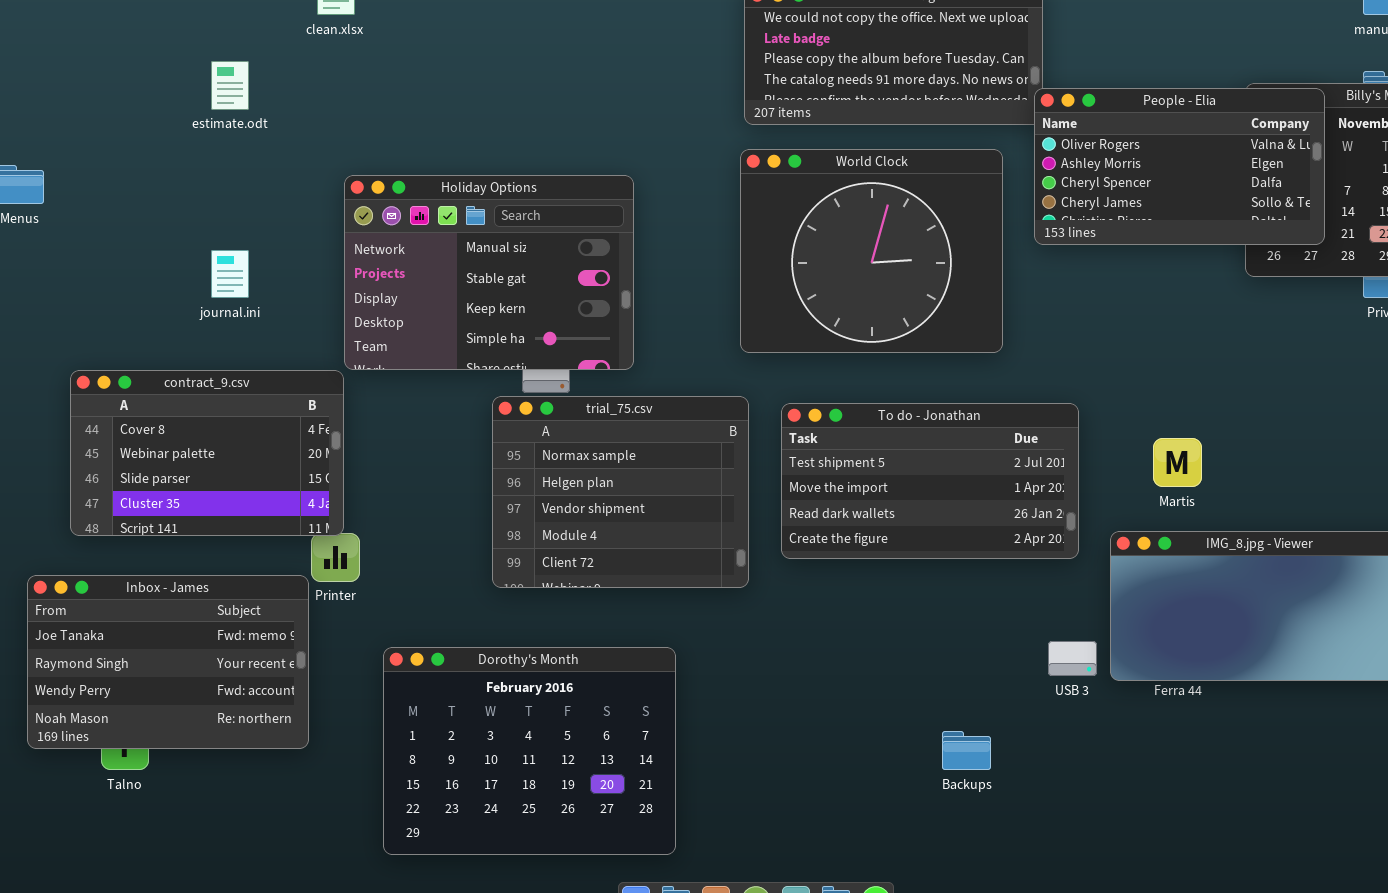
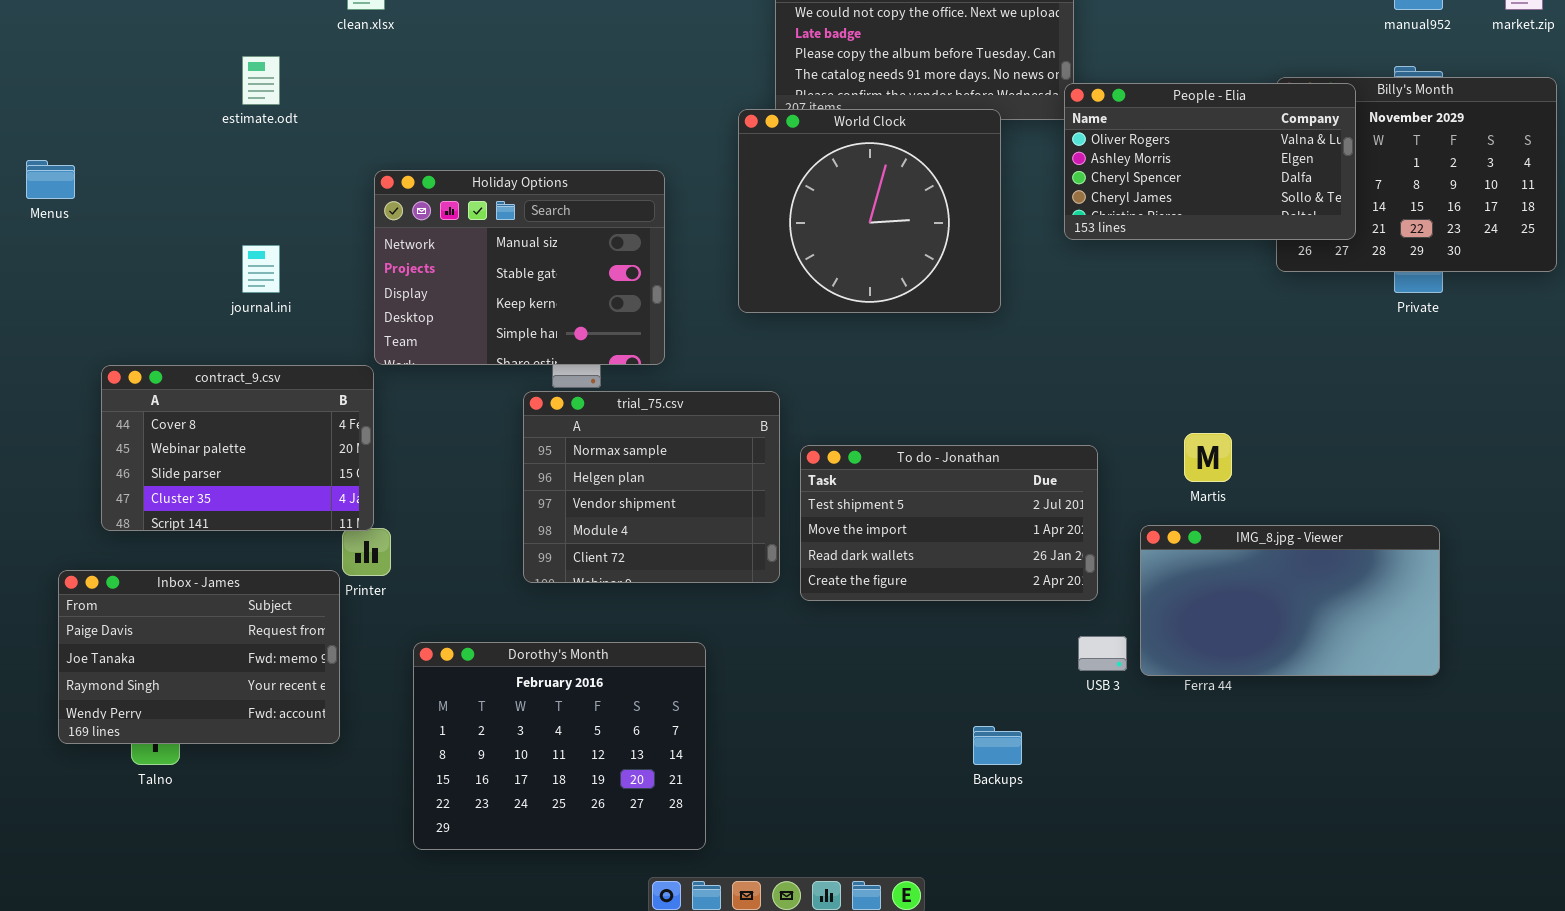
World Clock: [740,149,1003,353] -> [738,109,1001,313], moved
To do - Jonathan: [781,403,1079,559] -> [800,445,1098,601], moved
Inbox - James: [27,575,309,749] -> [58,570,340,744], scrolled up 1 row

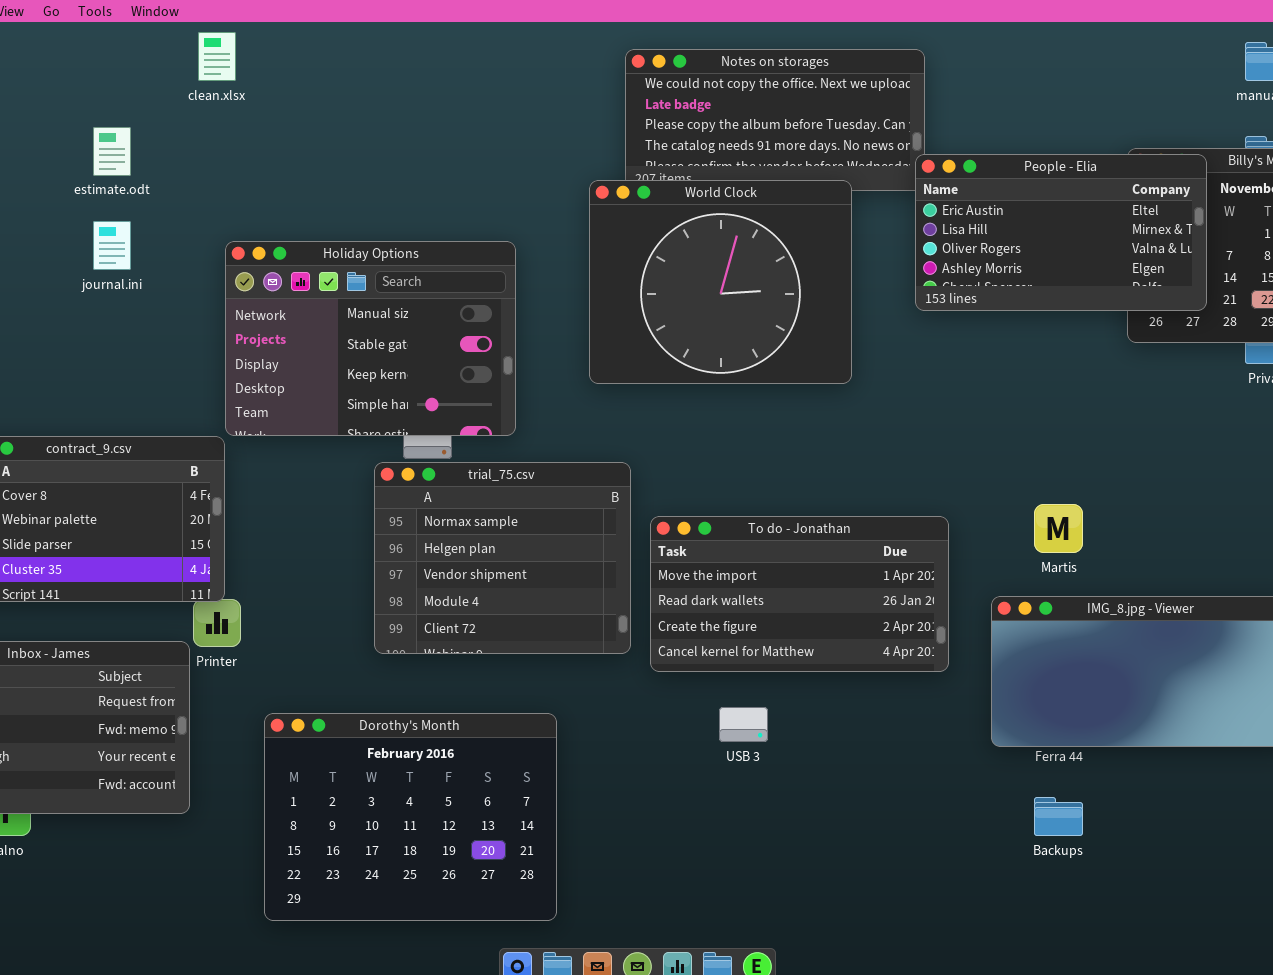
People - Elia: [1064,83,1356,240] -> [915,154,1207,311], scrolled up 2 rows
journal.ini: [242,245,280,293] -> [93,221,131,270], moved
To do - Jonathan: [800,445,1098,601] -> [650,516,949,672], scrolled down 1 row
USB 3: [1078,636,1127,671] -> [719,707,768,742], moved
Backups: [973,726,1022,765] -> [1034,797,1083,836], moved

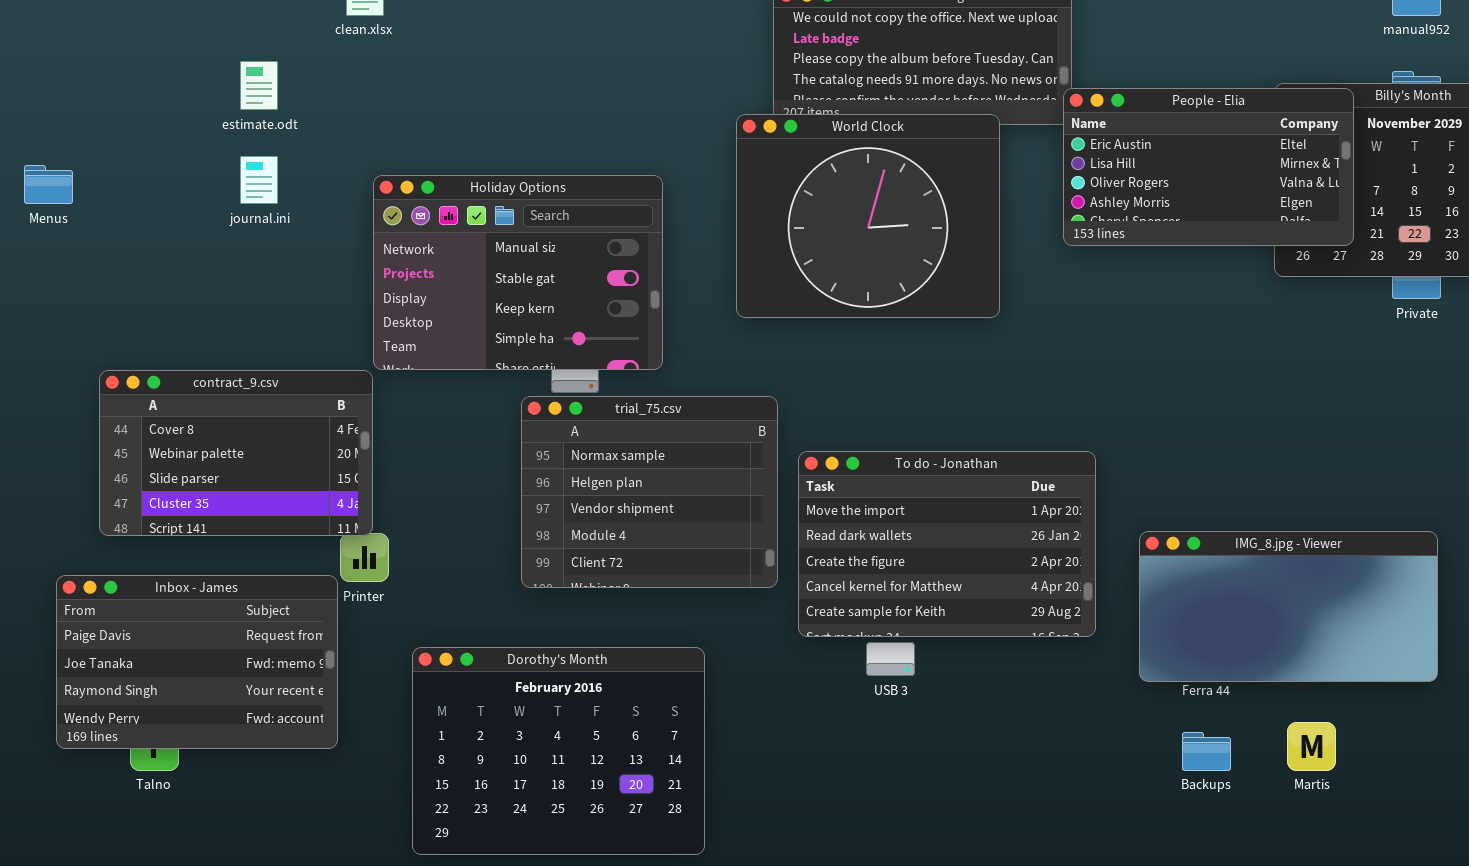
Martis: [1034,504,1083,553] -> [1287,722,1336,771], moved
To do - Jonathan: [650,516,949,672] -> [798,451,1096,637], resized

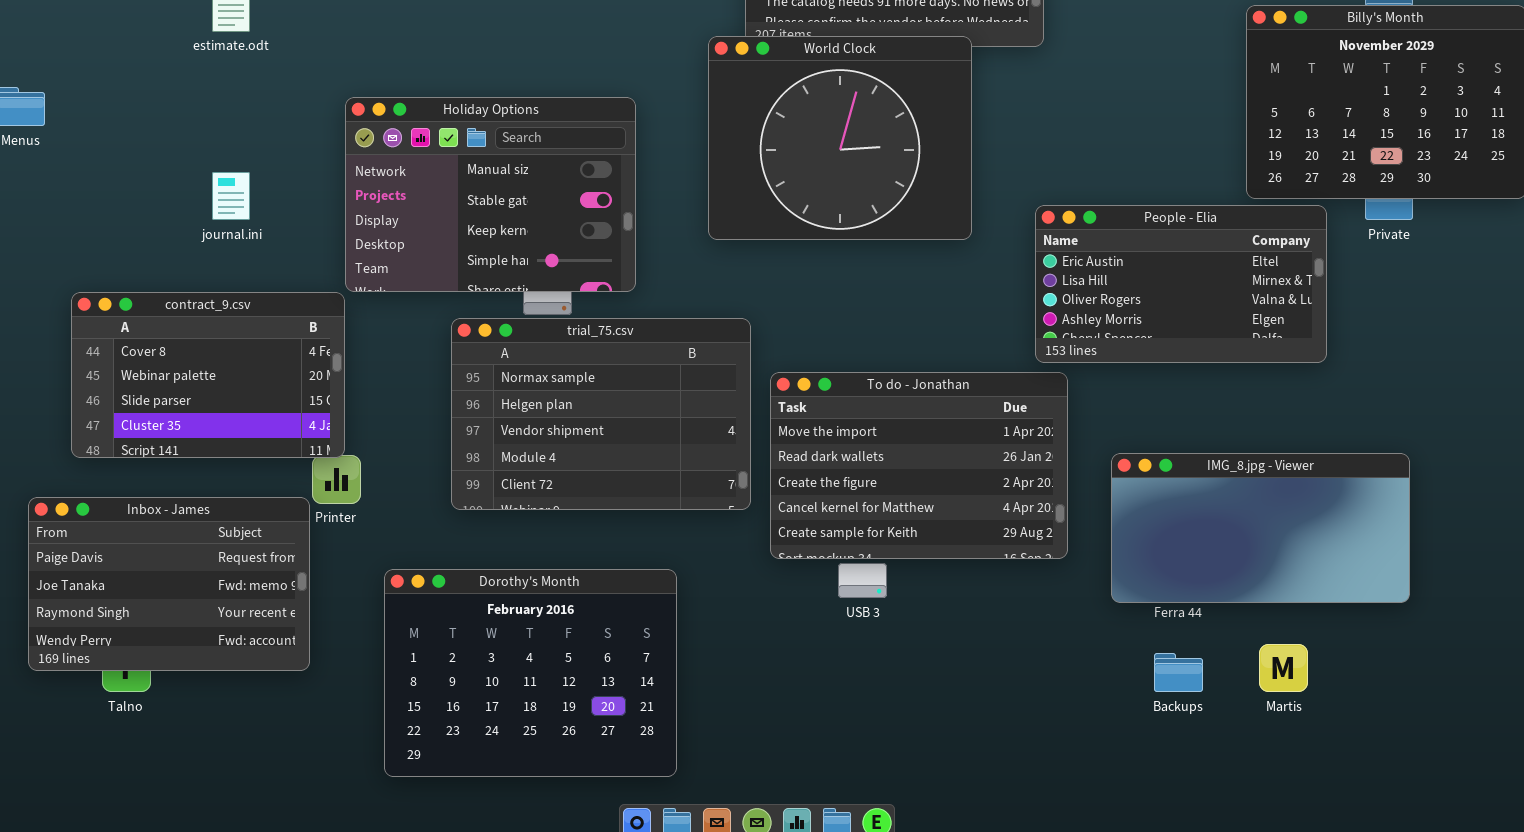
People - Elia: [1063,88,1354,246] -> [1035,205,1327,363], moved
journal.ini: [240,156,278,204] -> [212,172,250,220], moved
trial_75.csv: [521,396,778,588] -> [451,318,751,510], resized

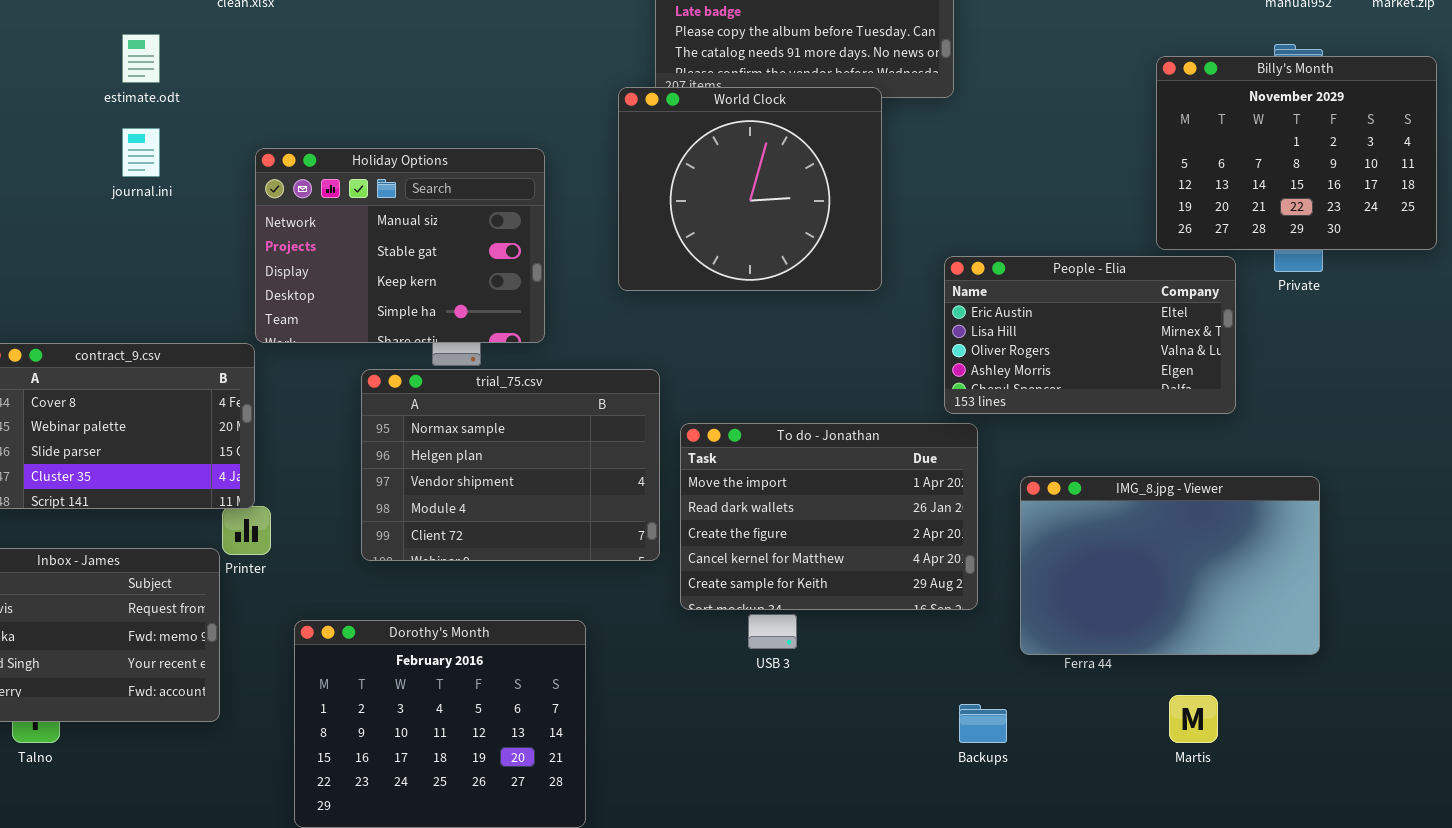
journal.ini: [212,172,250,220] -> [122,128,160,177], moved
IMG_8.jpg - Viewer: [1111,453,1410,603] -> [1020,476,1320,655], resized
Backups: [1154,653,1203,692] -> [959,704,1007,743], moved

